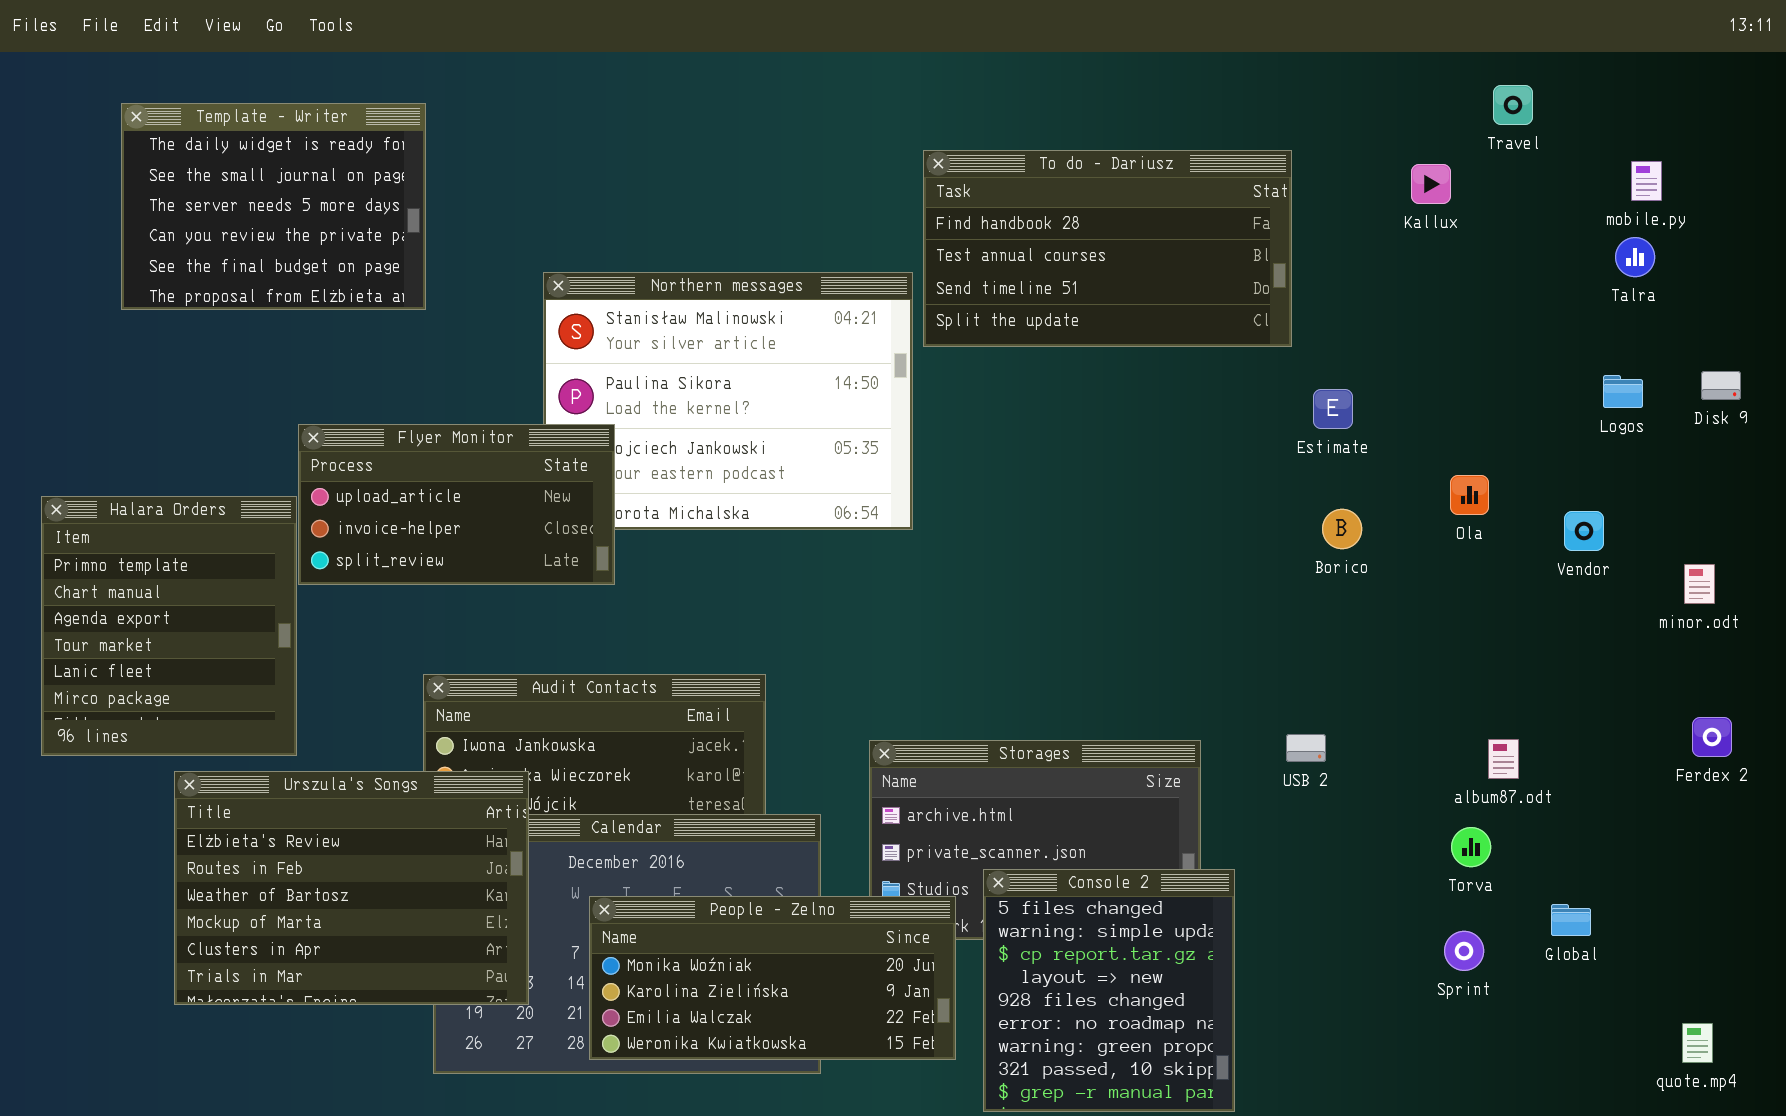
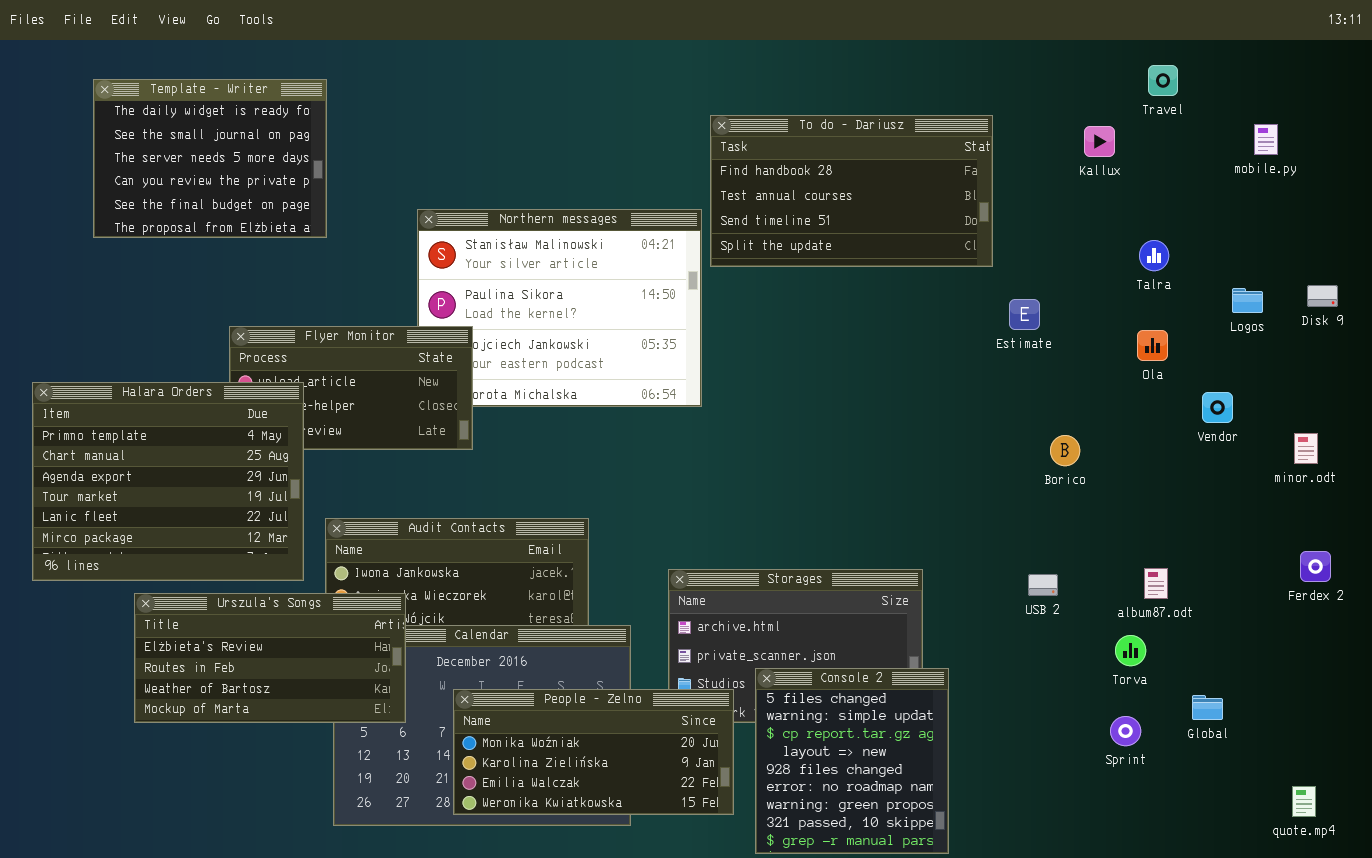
Talra: [1615,237,1655,277] -> [1139,240,1169,271], moved
Ola: [1450,475,1489,515] -> [1137,330,1168,361], moved
Halara Orders: [41,496,297,756] -> [32,382,304,581], resized
Borico: [1322,509,1362,549] -> [1050,435,1080,466], moved
USB 2: [1286,734,1326,762] -> [1028,574,1058,596], moved
Urszula's Songs: [174,771,529,1005] -> [134,593,406,723], resized

